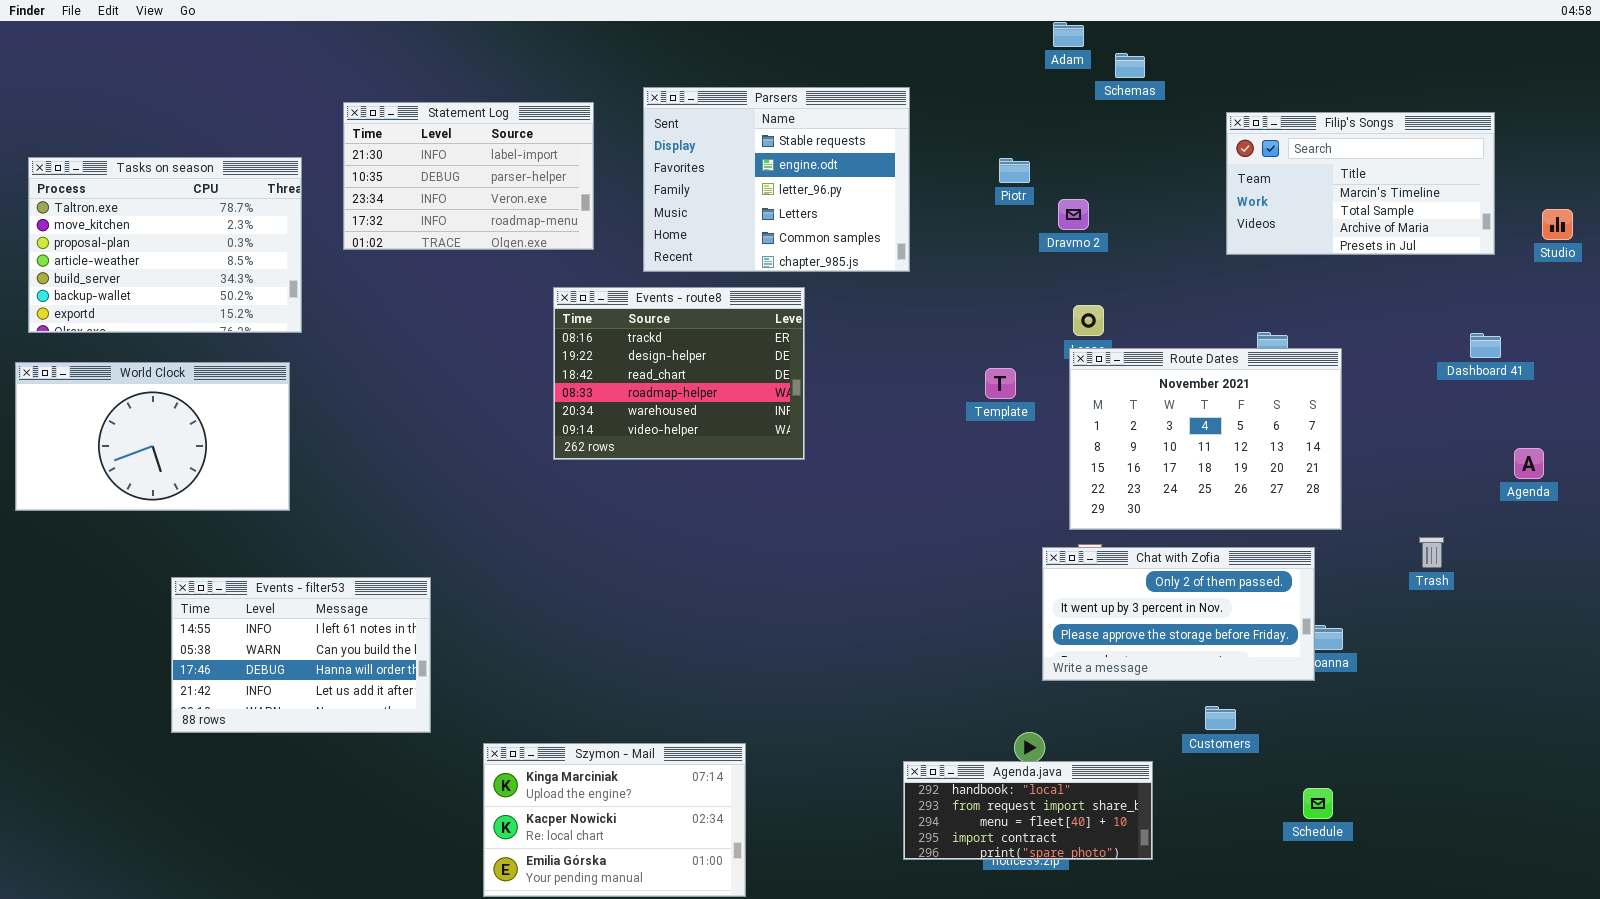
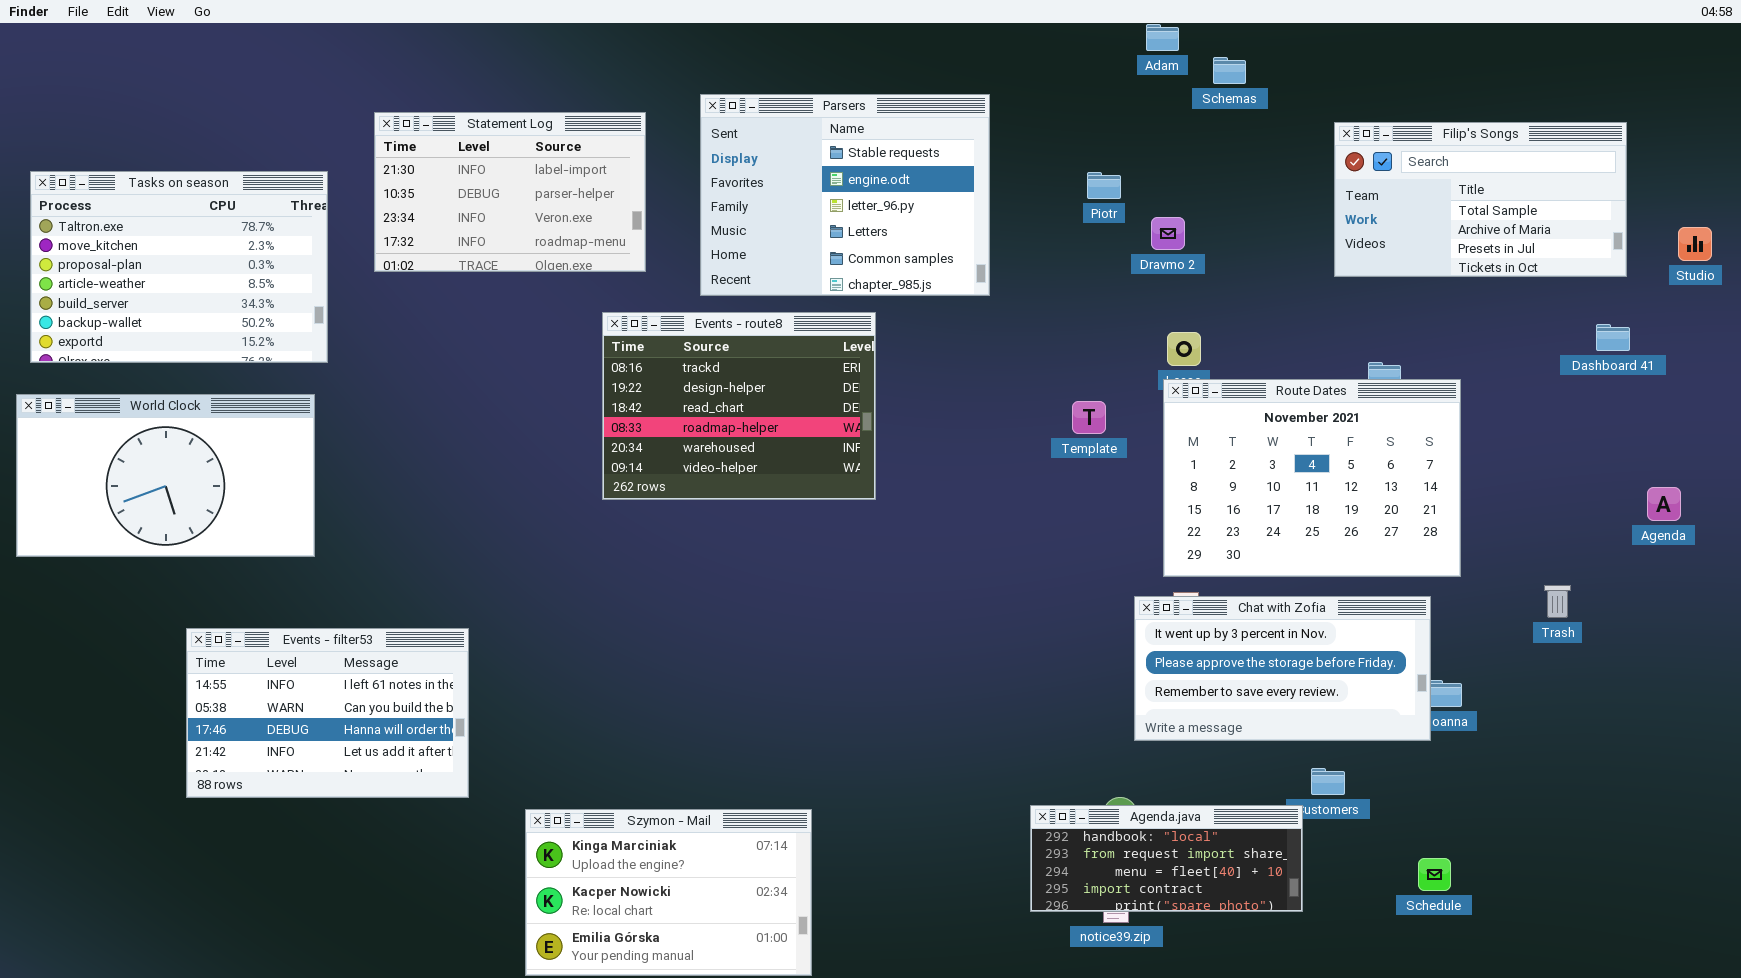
Filip's Songs: [1226,112,1495,255] -> [1334,122,1627,277], scrolled down 1 row
Dashboard 41: [1470,333,1501,358] -> [1596,324,1630,351], moved
Chat with Zofia: [1042,547,1315,681] -> [1134,596,1431,741], scrolled down 1 row
Agenda.java: [903,761,1153,860] -> [1030,805,1303,912], moved

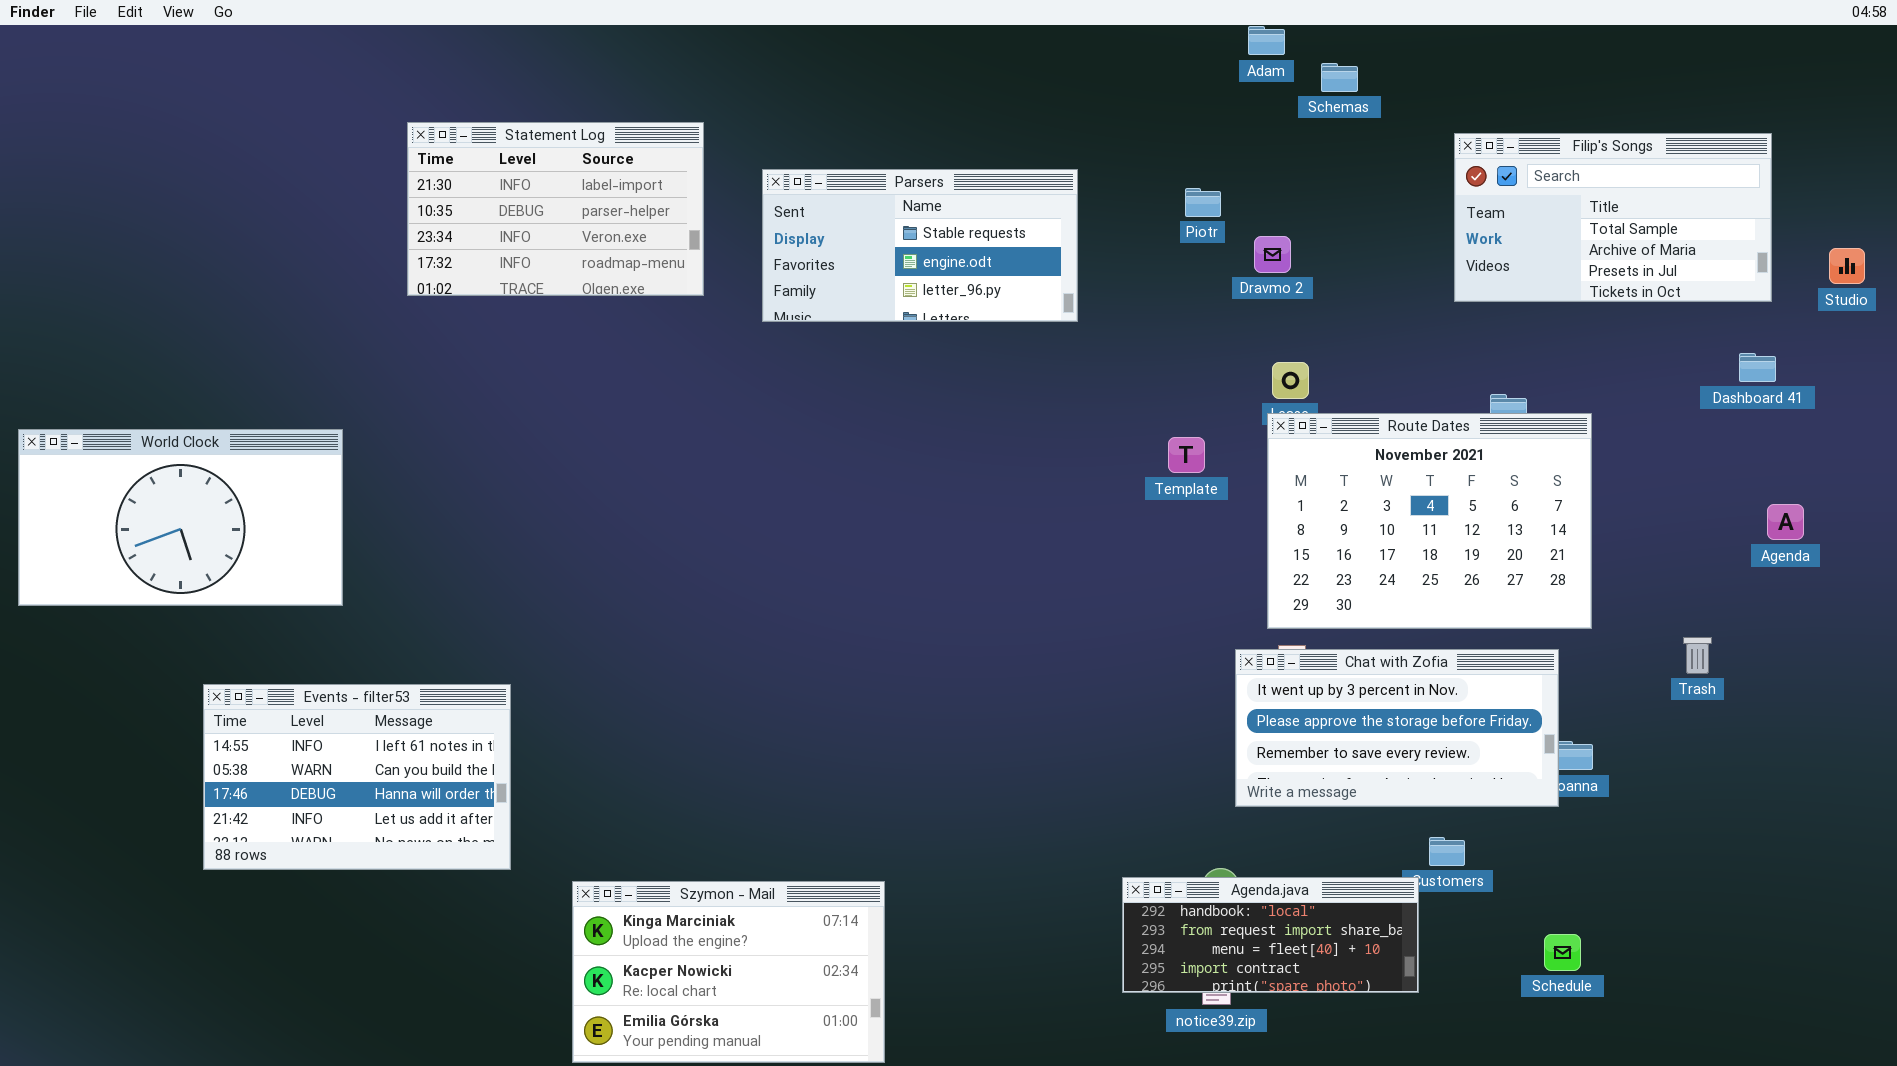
Parsers: [700,94,990,296] -> [762,169,1078,322], resized
Tasks on season: [30,171,328,363] -> none, closed
Events - route8: [602,312,876,500] -> none, closed
Agenda: [1647,487,1681,521] -> [1767,504,1804,540], moved

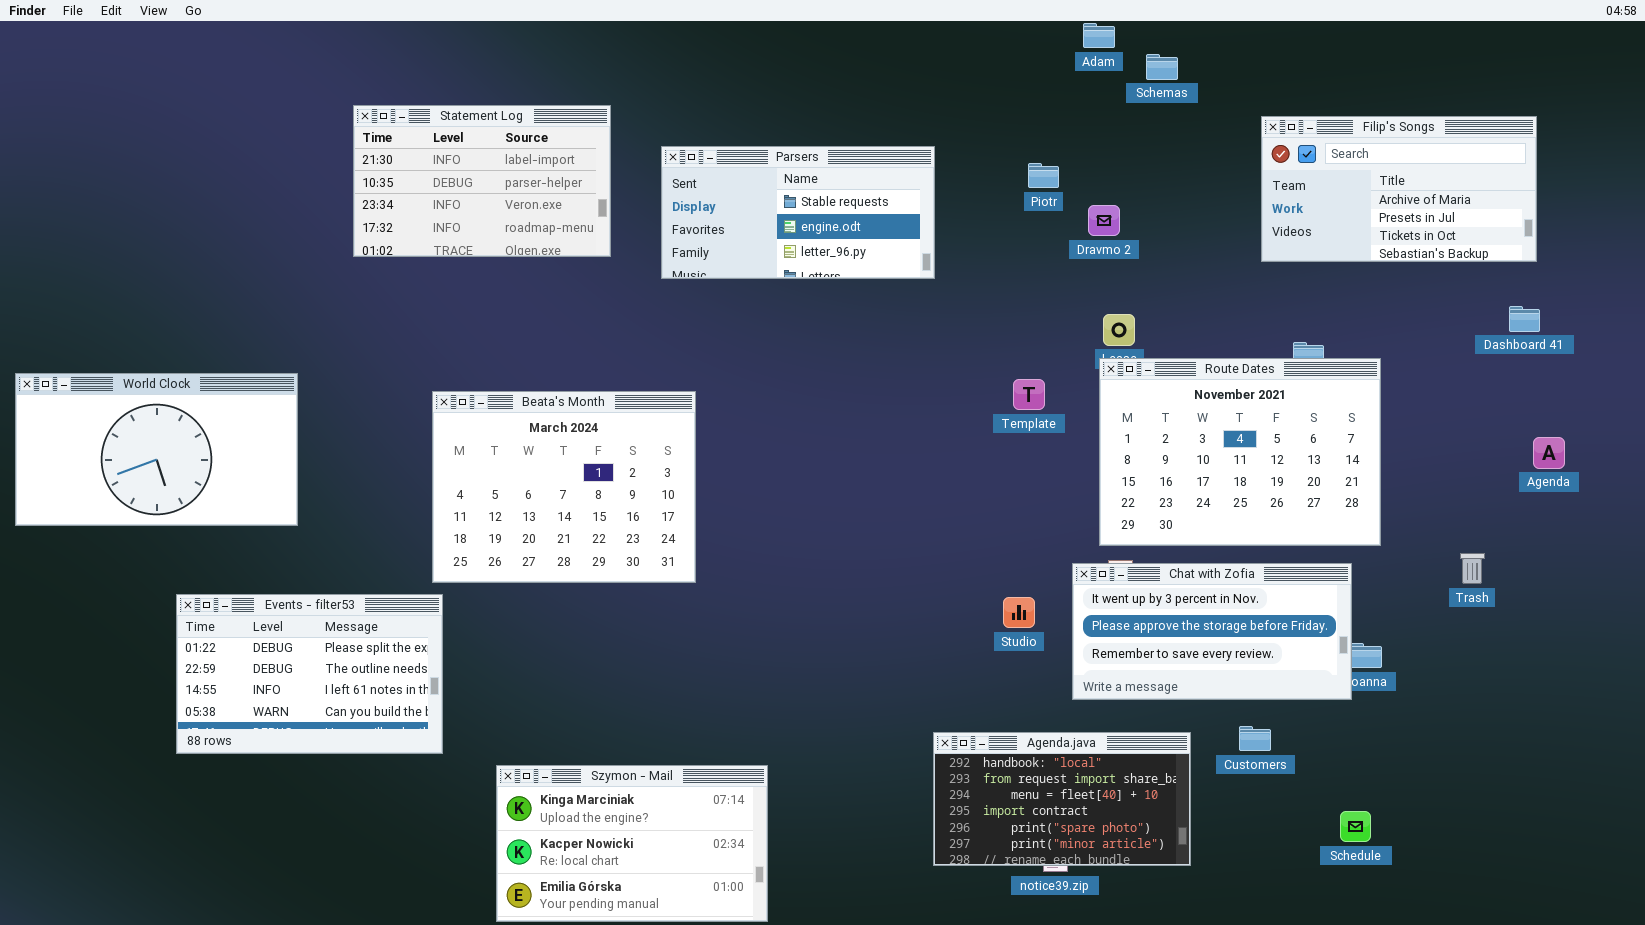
Filip's Songs: [1454,133,1772,302] -> [1261,116,1537,262], scrolled down 1 row
Studio: [1829,248,1865,284] -> [1003,597,1035,628], moved
Beata's Month: none -> [432,391,696,583], opened
Events - filter53: [203,684,511,870] -> [176,594,443,754], scrolled up 2 rows
Agenda.java: [1122,877,1419,993] -> [933,732,1191,866], moved, resized

